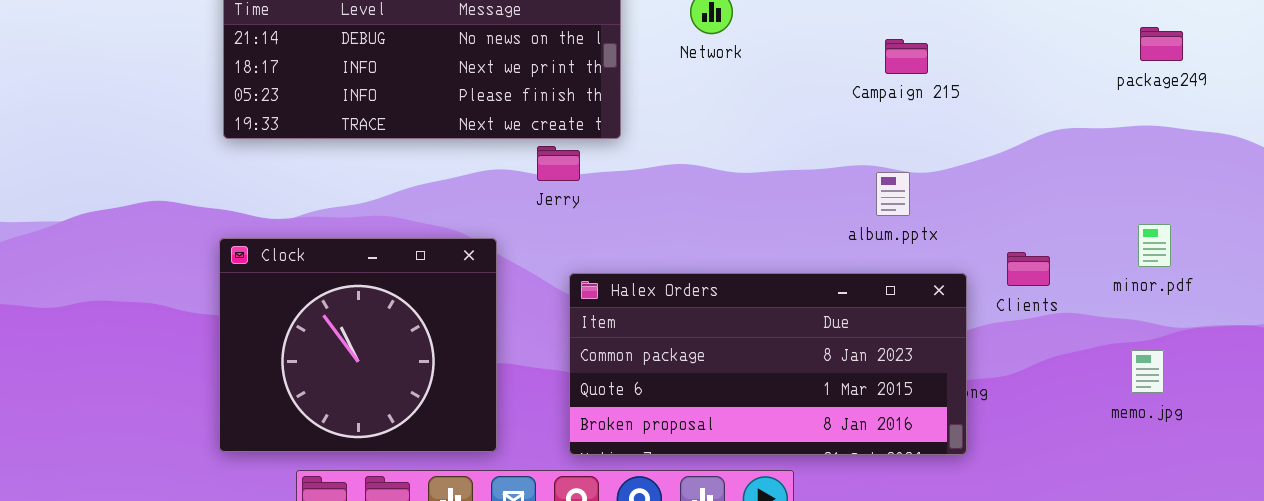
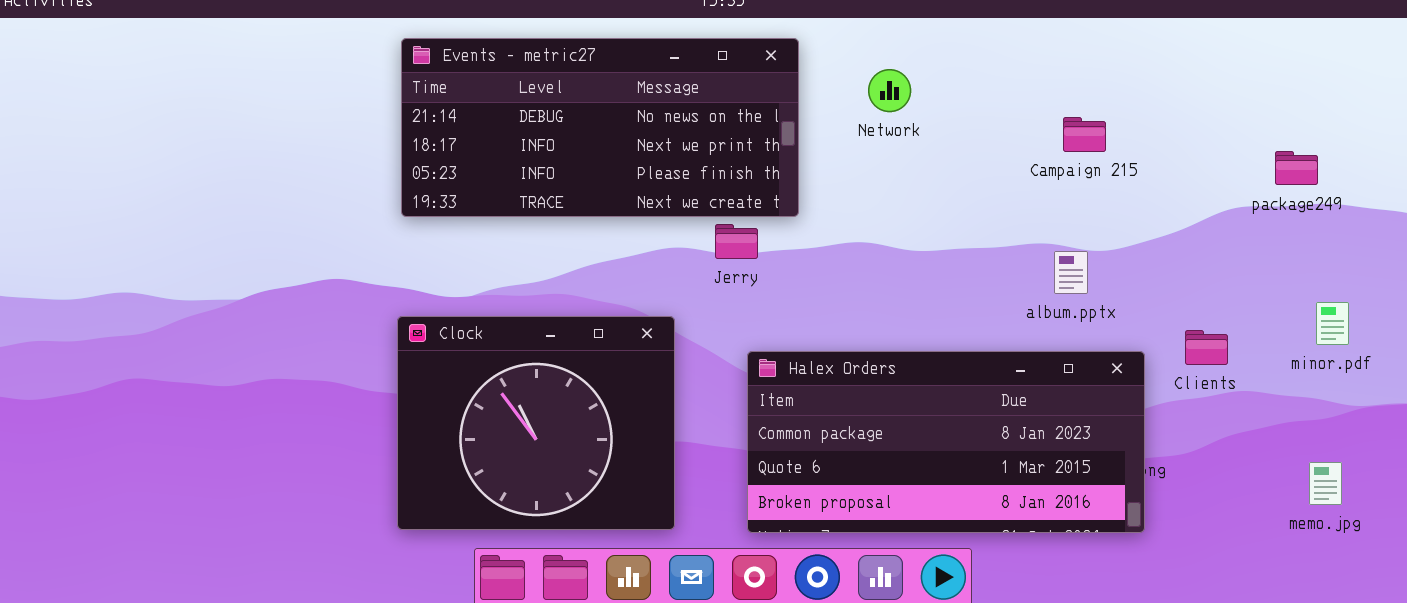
package249: [1140,27,1183,61] -> [1275,151,1318,185], moved
memo.jpg: [1131,350,1164,393] -> [1309,462,1342,505], moved

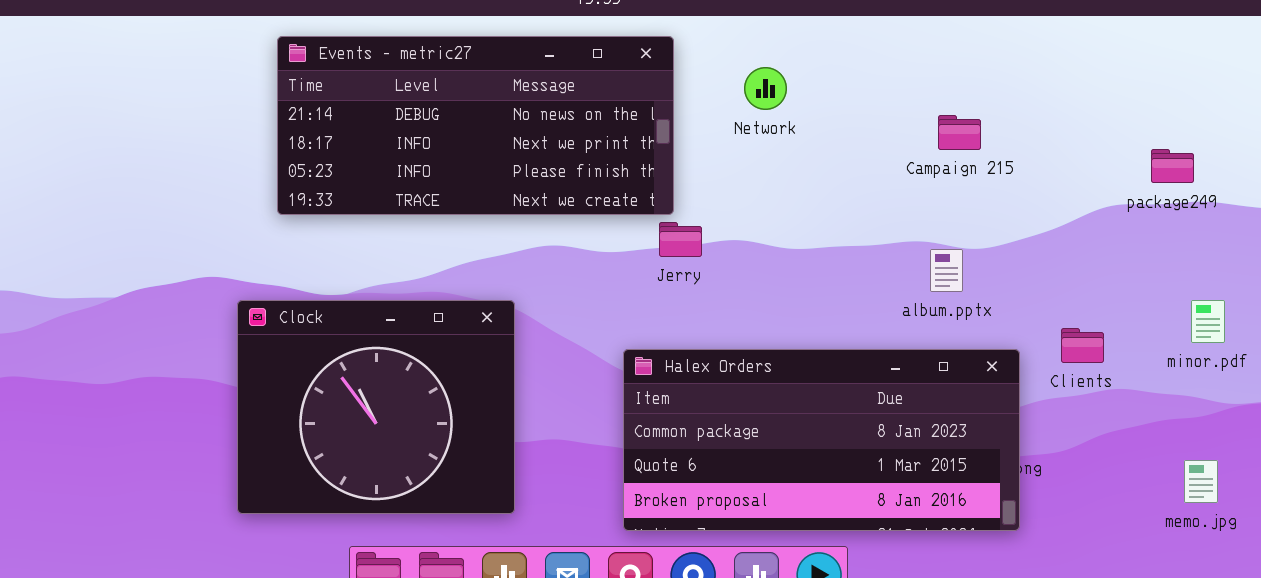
Jerry: [715,224,758,259] -> [659,222,702,257], moved
Clock: [397,316,675,530] -> [237,300,515,514], moved

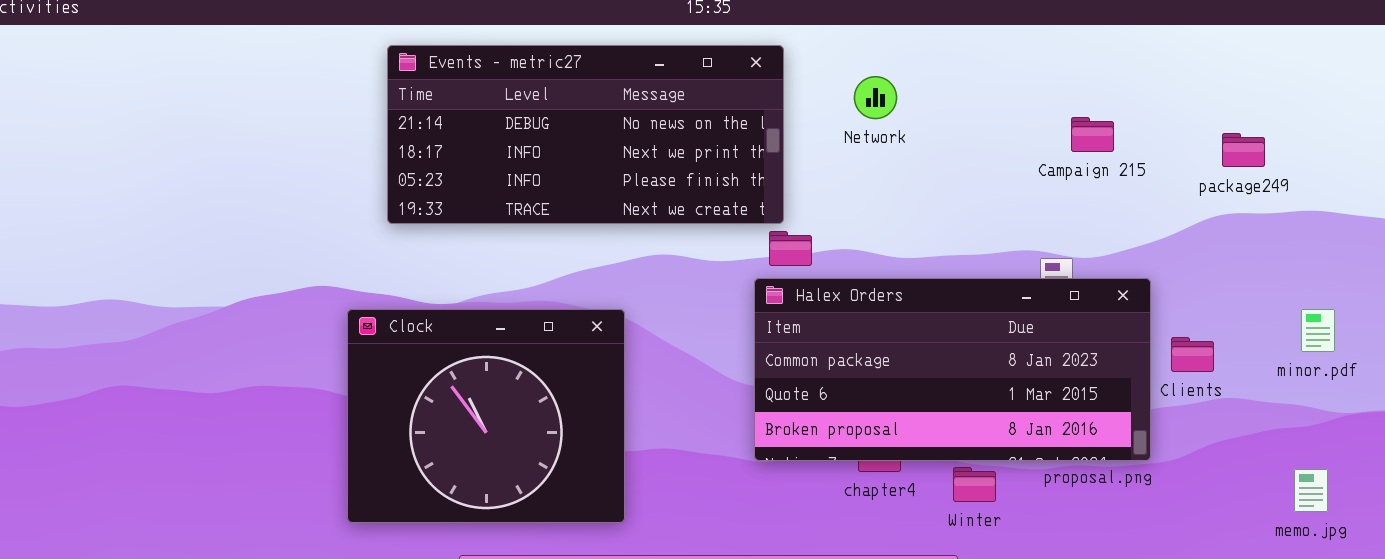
Campaign 215: [938,115,981,150] -> [1071,117,1114,152], moved
package249: [1151,149,1194,183] -> [1222,133,1265,167], moved
Halex Orders: [623,349,1020,531] -> [754,278,1151,461], moved

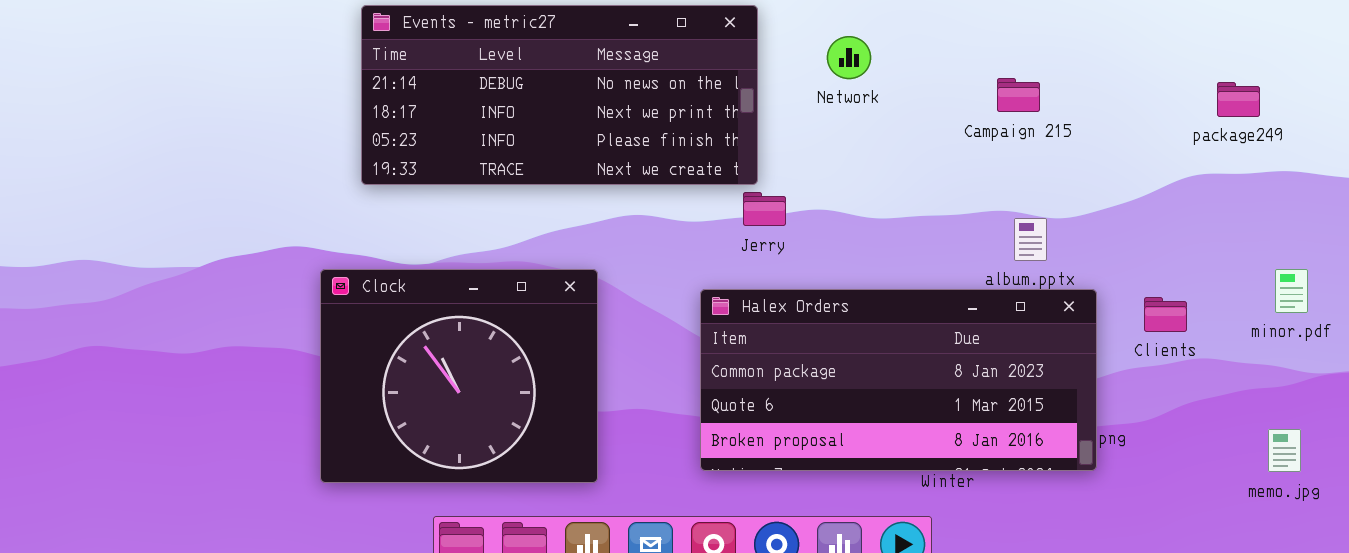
Campaign 215: [1071,117,1114,152] -> [997,78,1040,112], moved
package249: [1222,133,1265,167] -> [1217,82,1260,117], moved
Halex Orders: [754,278,1151,461] -> [700,289,1097,471], moved

